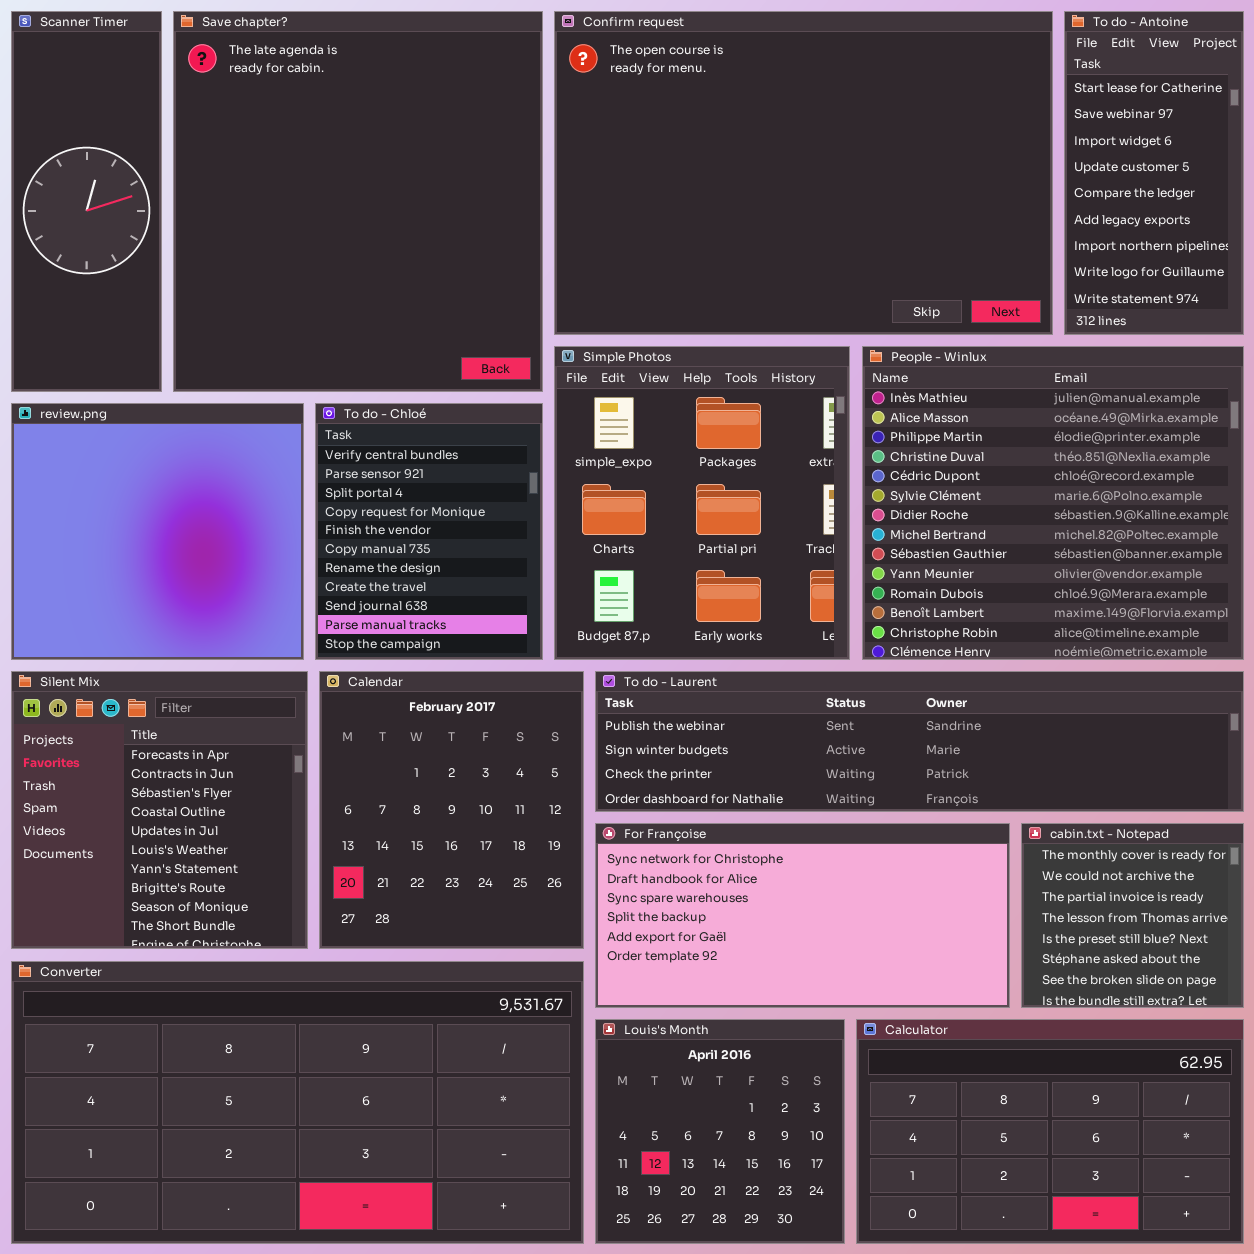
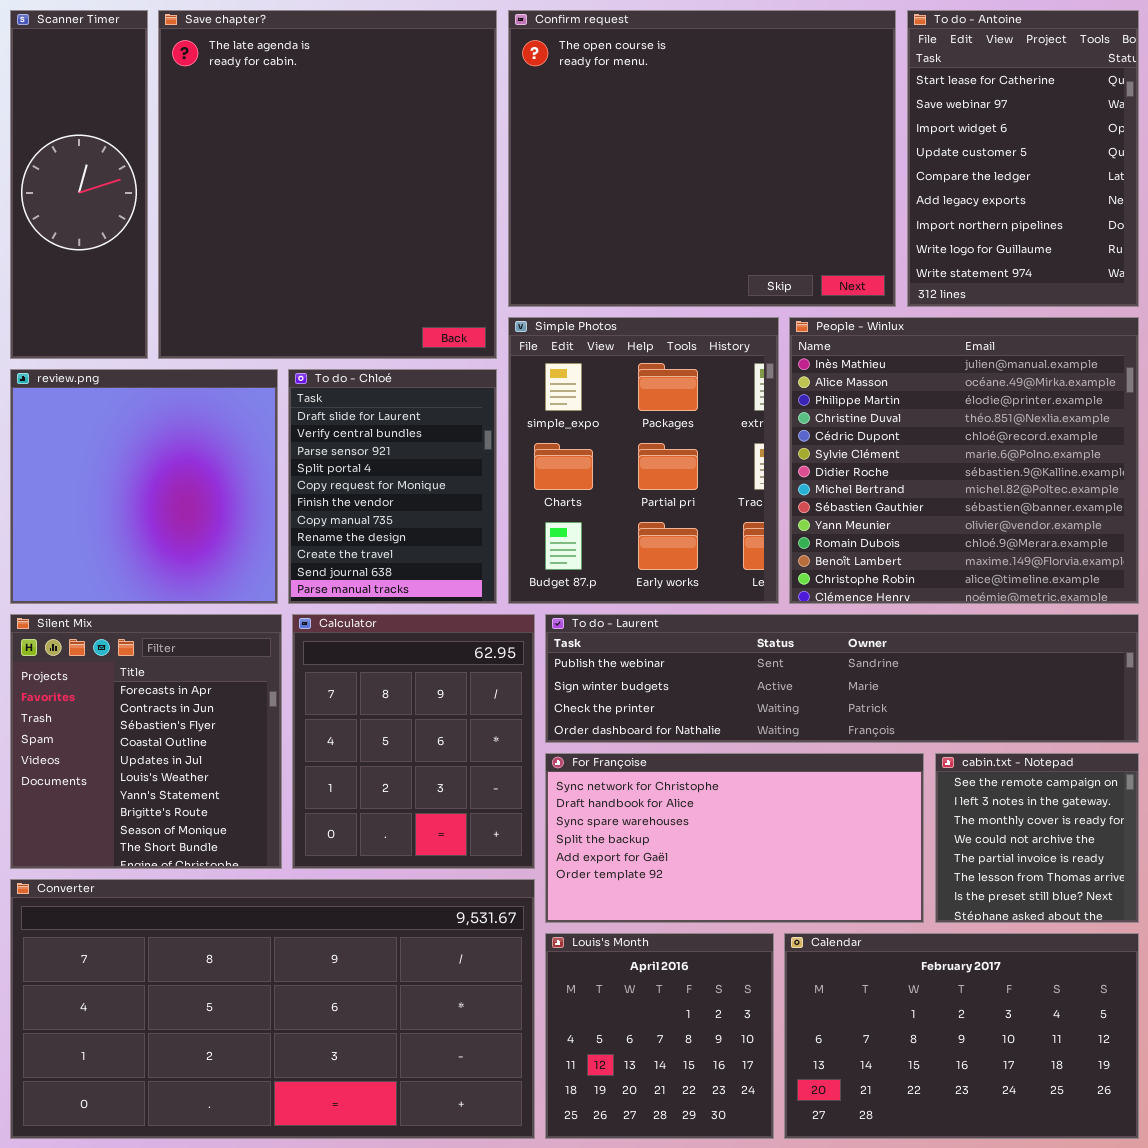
Confirm request: [554,11,1053,335] -> [508,10,896,307], resized
To do - Antoine: [1064,11,1244,335] -> [907,10,1139,307], resized
To do - Chloé: [315,403,543,660] -> [288,369,497,604], scrolled up 1 row
Calendar: [319,671,584,949] -> [784,933,1139,1139], moved, resized
cabin.txt - Notepad: [1021,823,1244,1008] -> [935,753,1139,923], scrolled up 2 rows
Calculator: [856,1019,1244,1244] -> [292,614,535,869], moved, resized

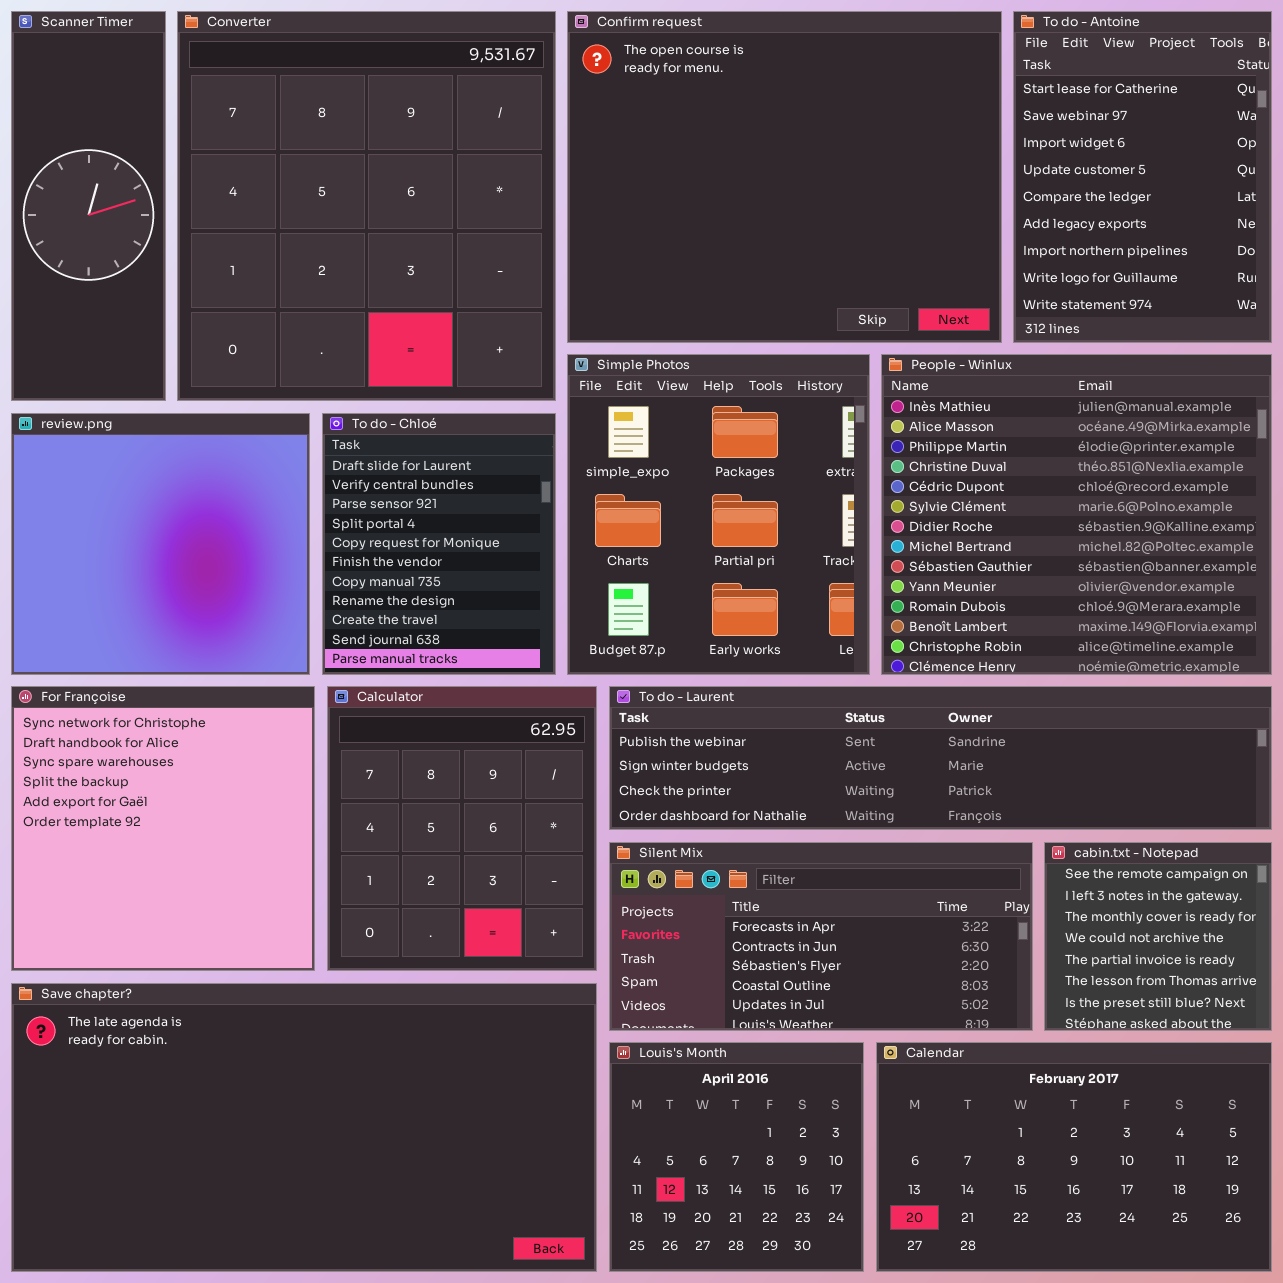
Save chapter?: [158,10,497,359] -> [11,983,597,1272], moved, resized
Silent Mix: [10,614,282,869] -> [609,842,1033,1031], moved, resized
For Françoise: [545,753,924,923] -> [11,686,315,971], moved, resized
Converter: [10,879,535,1139] -> [177,11,556,401], moved, resized

